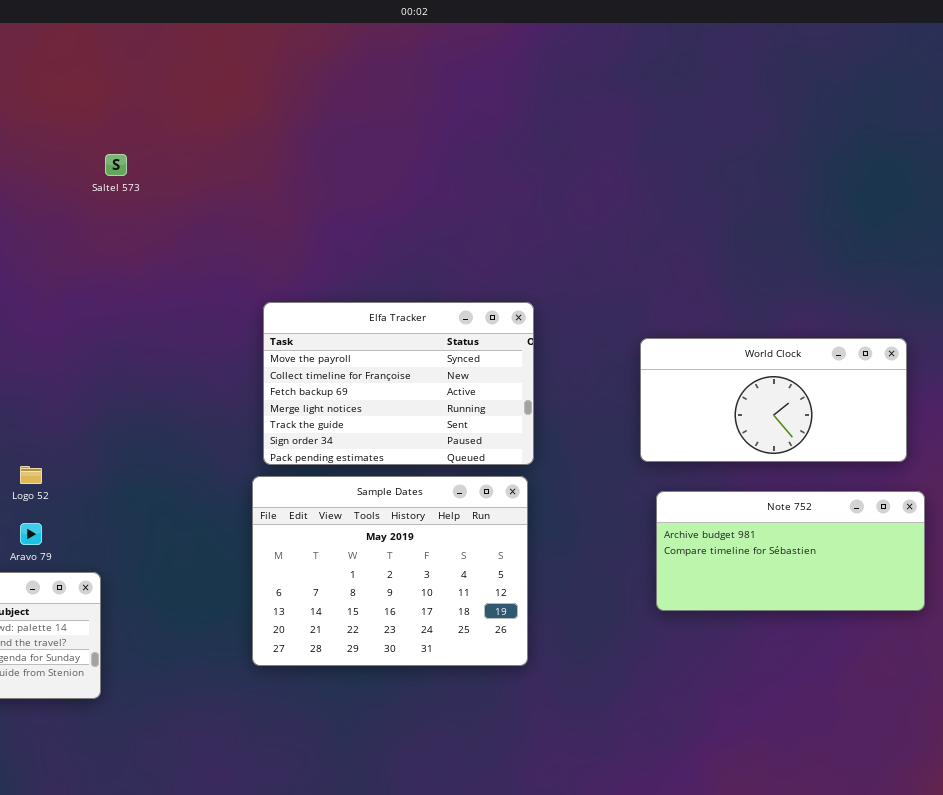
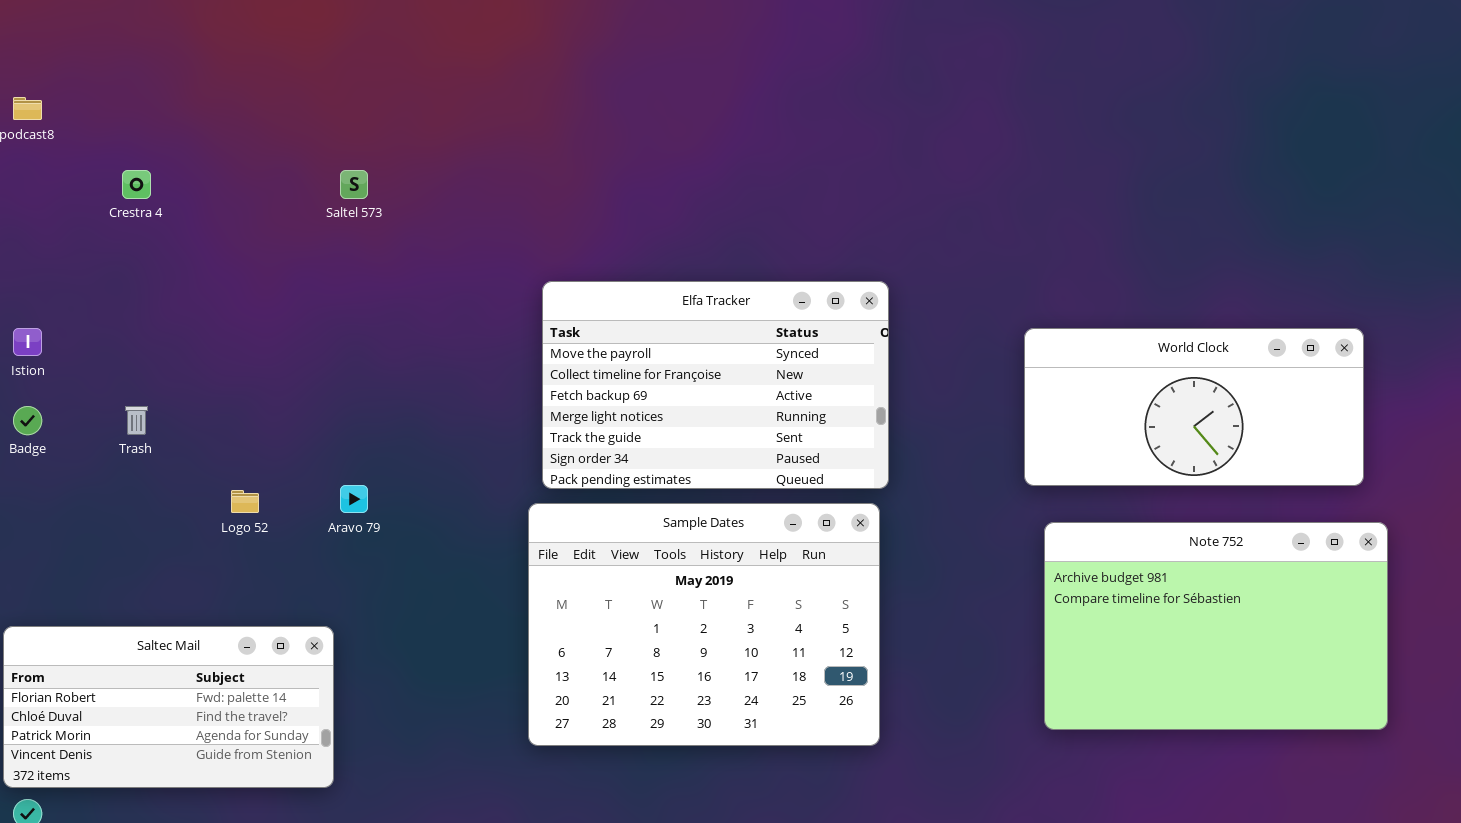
Saltel 573: [105,154,127,176] -> [340,170,368,199], moved
Note 752: [656,491,925,611] -> [1044,522,1388,730], resized
Aravo 79: [20,523,42,545] -> [340,485,368,513], moved

